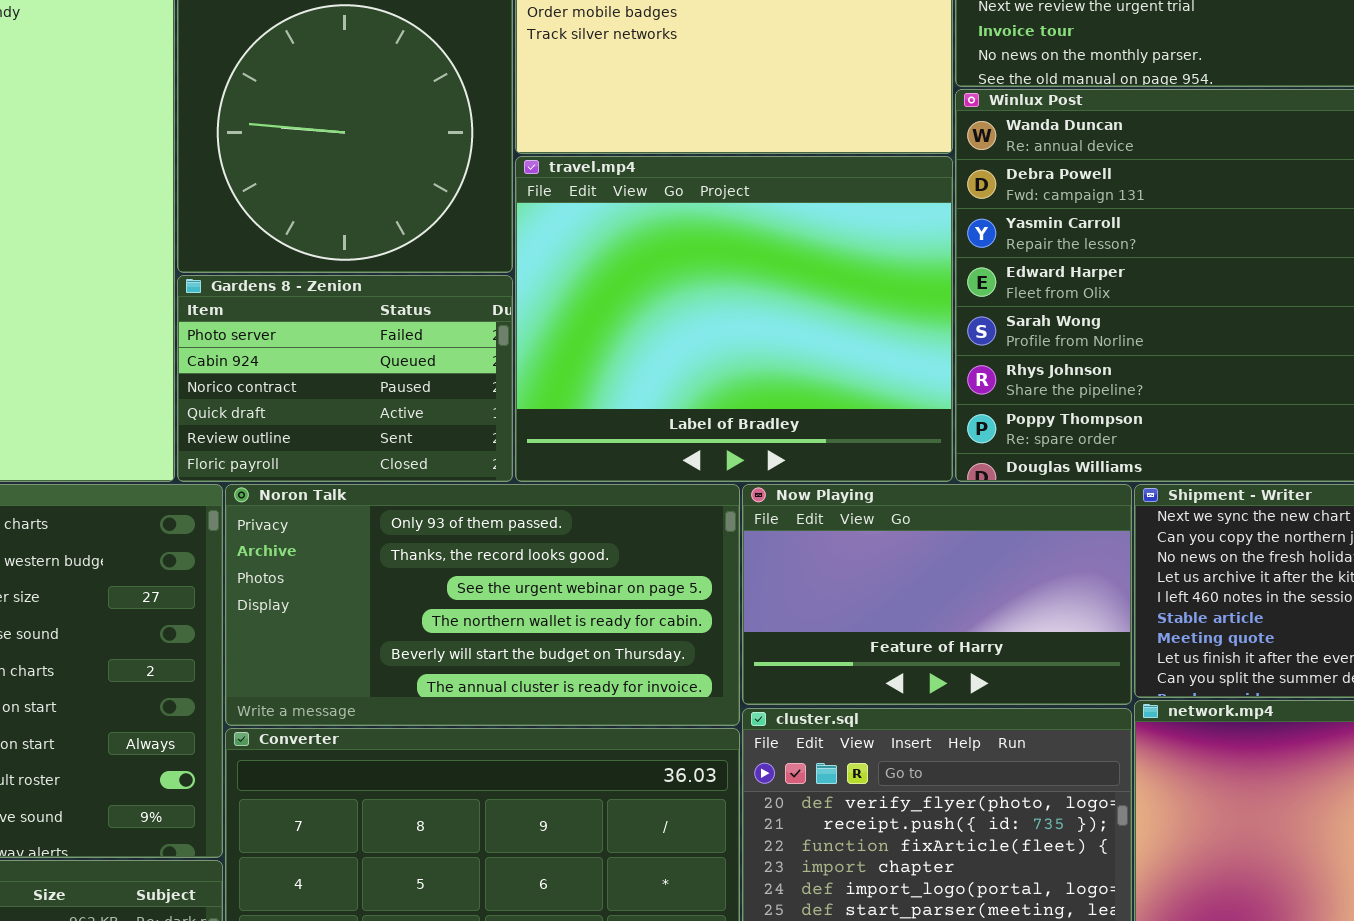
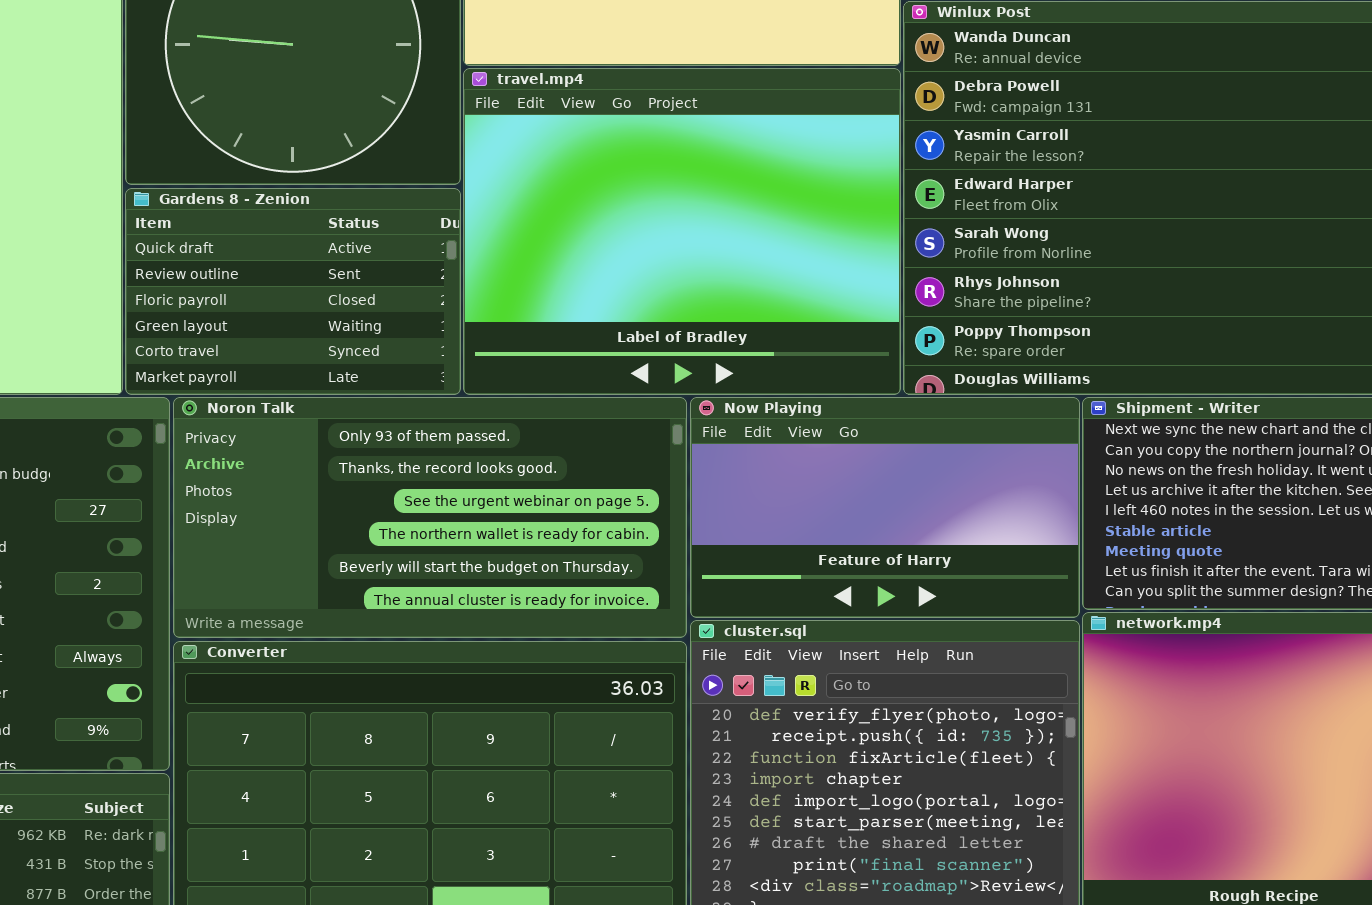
Gardens 8 - Zenion: [177,275,513,482] -> [125,188,461,395], scrolled down 3 rows

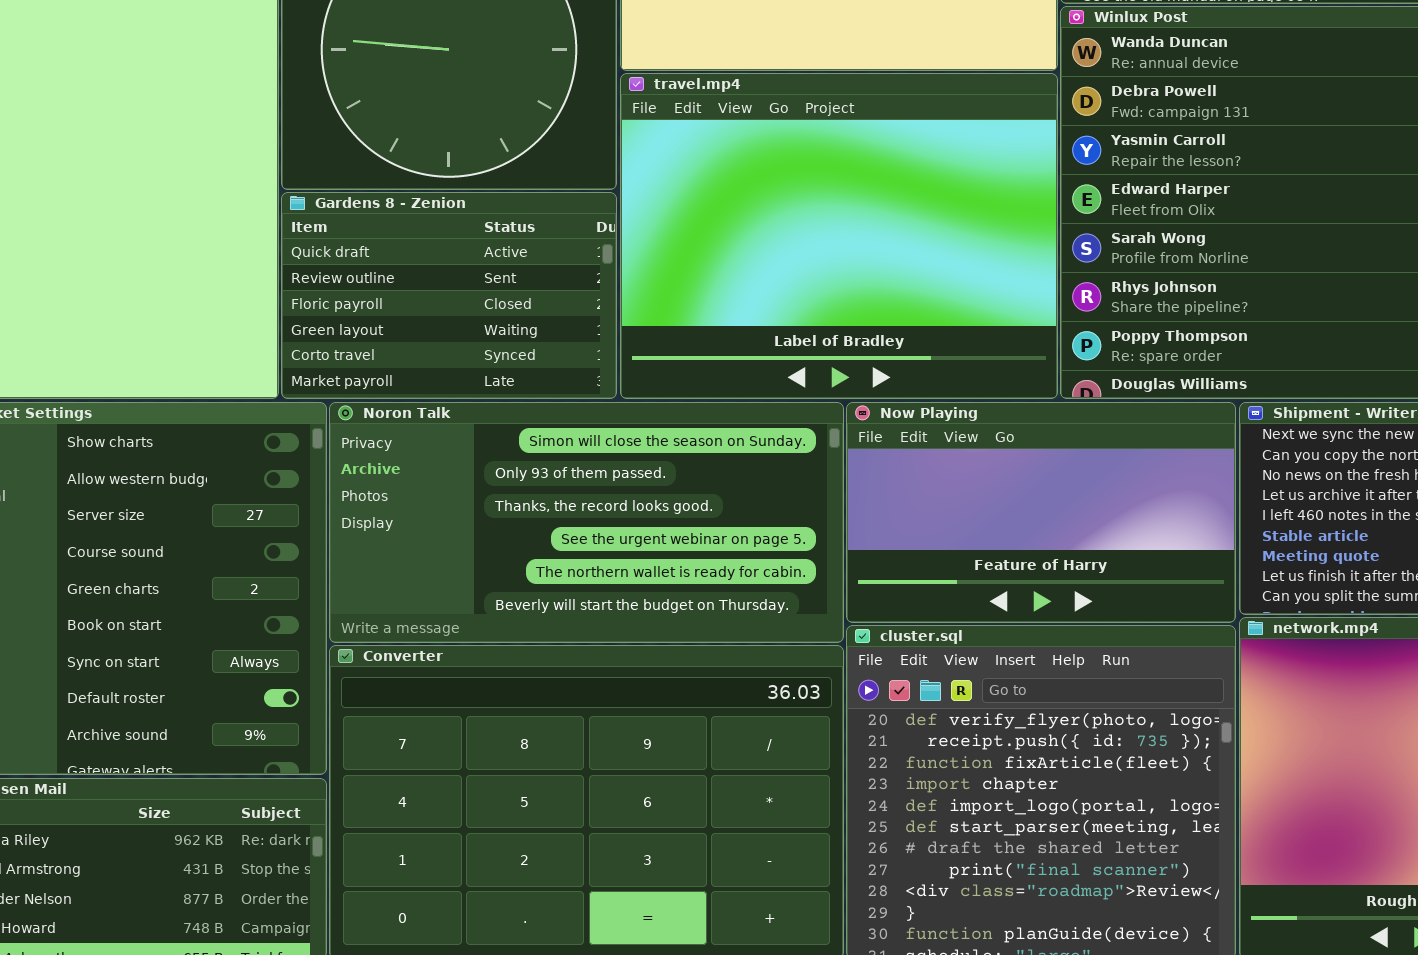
Noron Talk: [173,397,687,638] -> [329,402,844,643], scrolled up 1 row

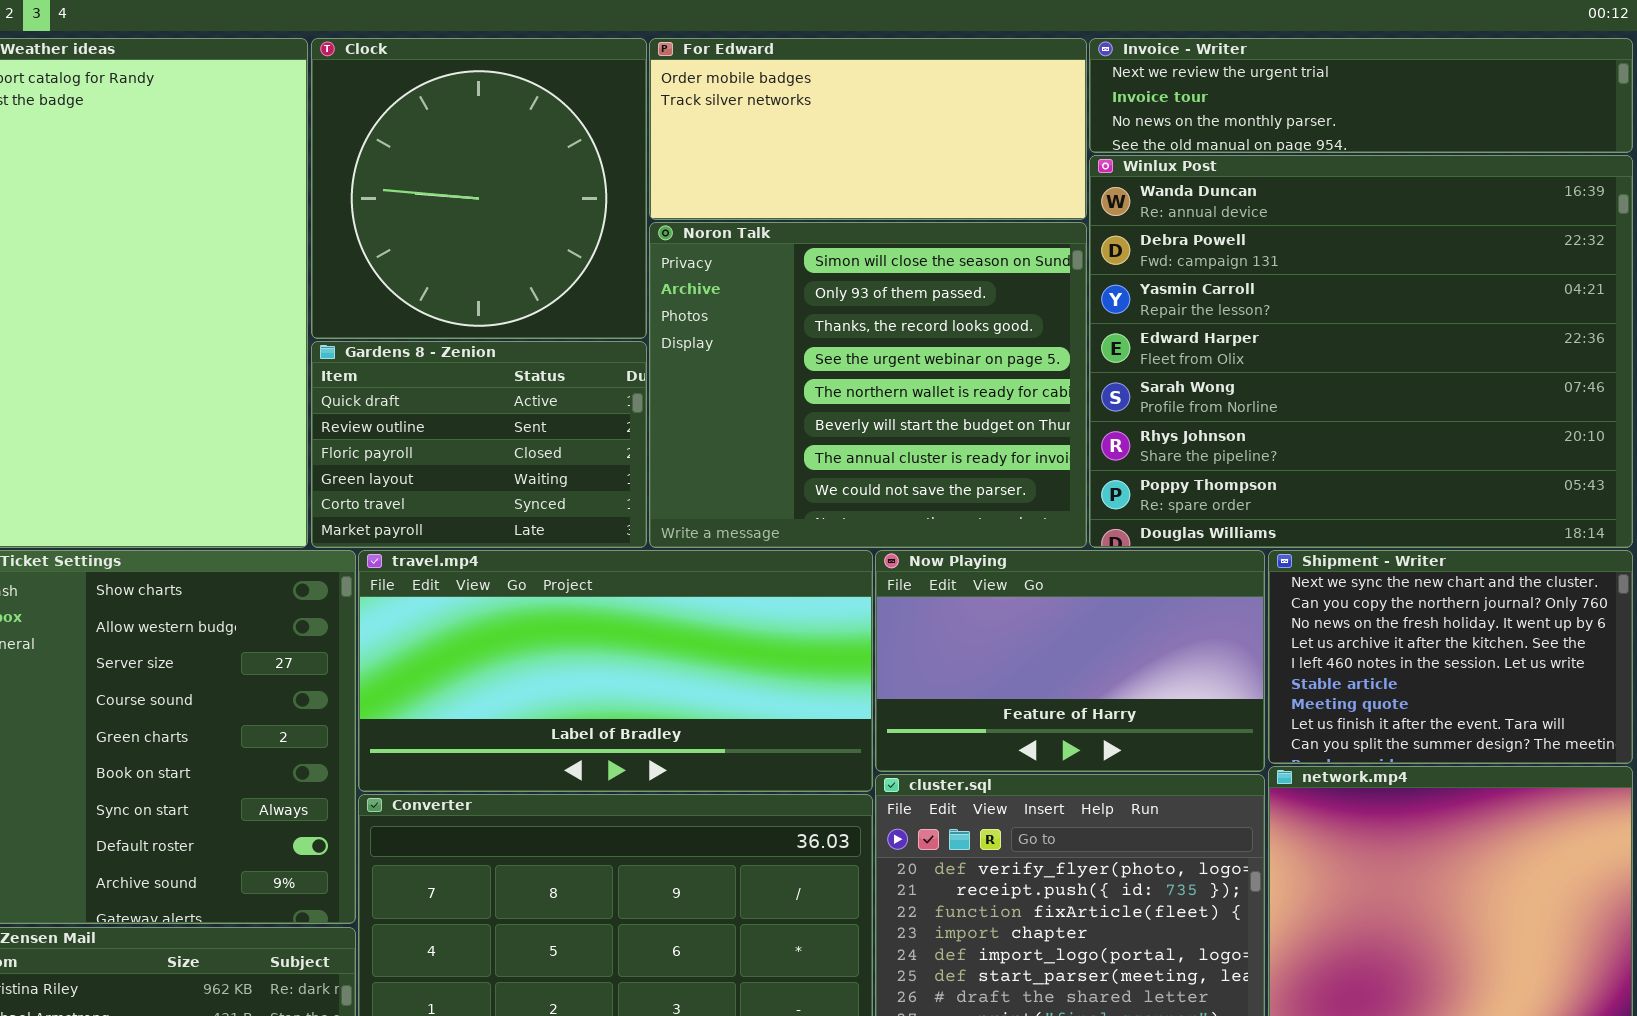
travel.mp4: [620,73,1058,399] -> [358,550,873,792], moved, resized
Noron Talk: [329,402,844,643] -> [649,222,1087,548], moved, resized

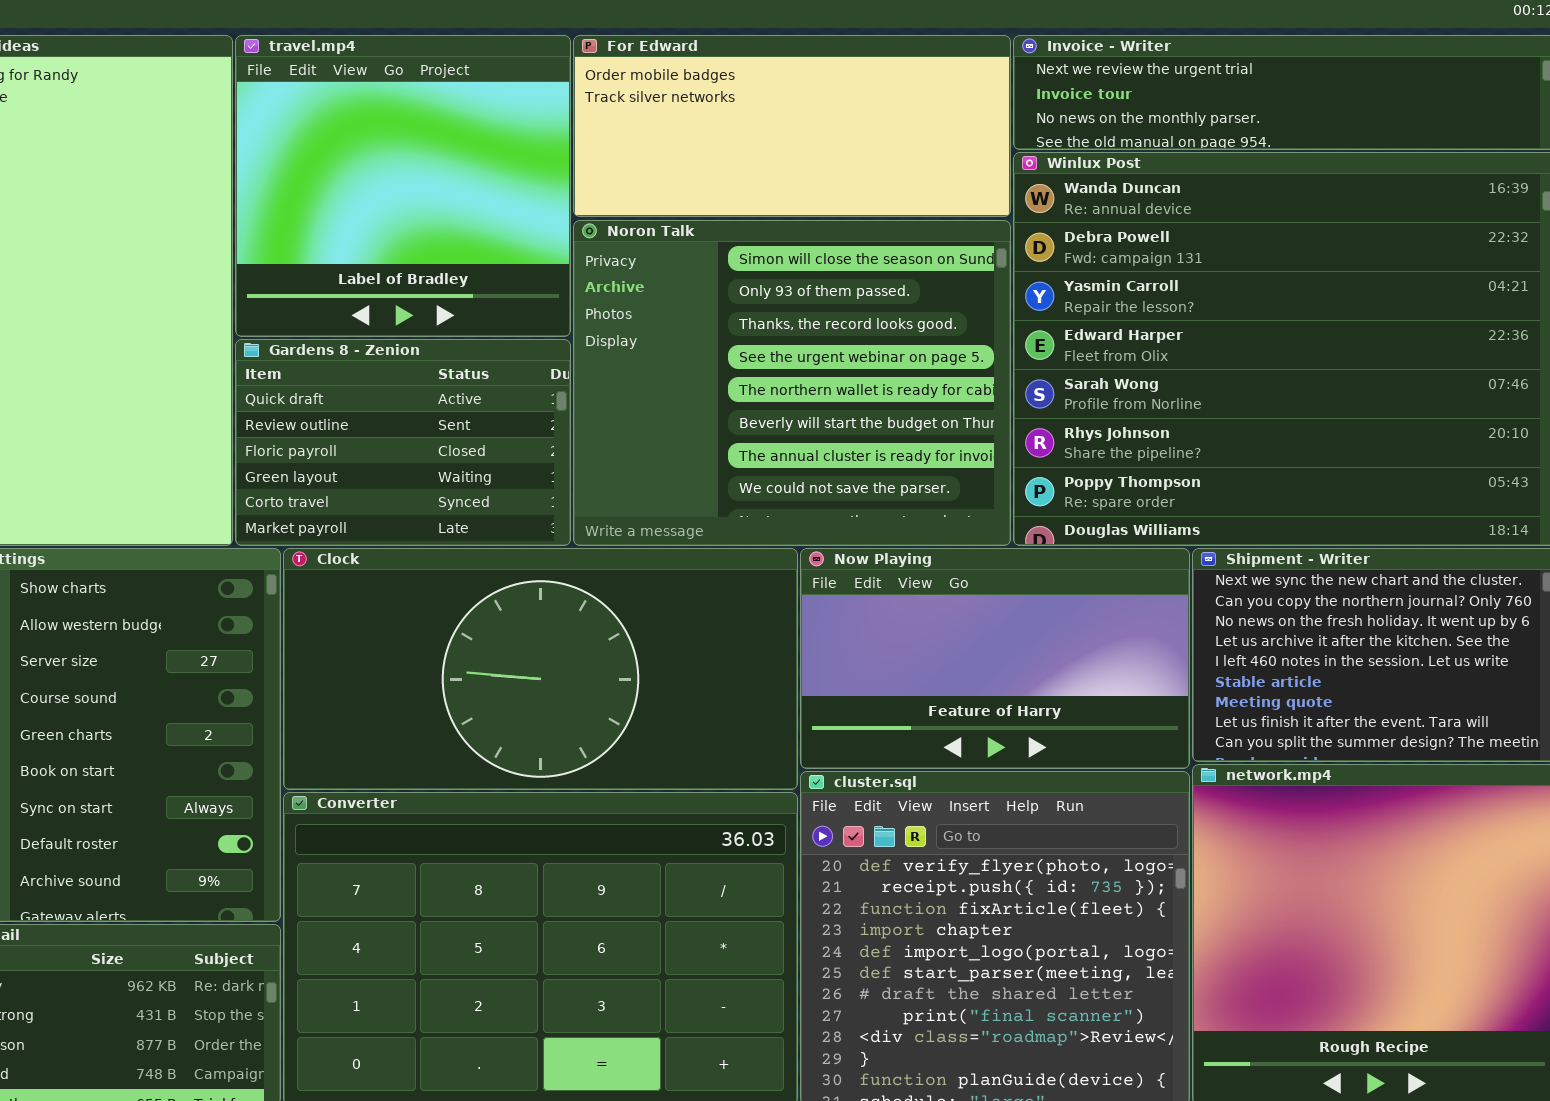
Clock: [311,38,647,339] -> [283,548,798,790], moved, resized
travel.mp4: [358,550,873,792] -> [235,35,571,337], moved, resized

